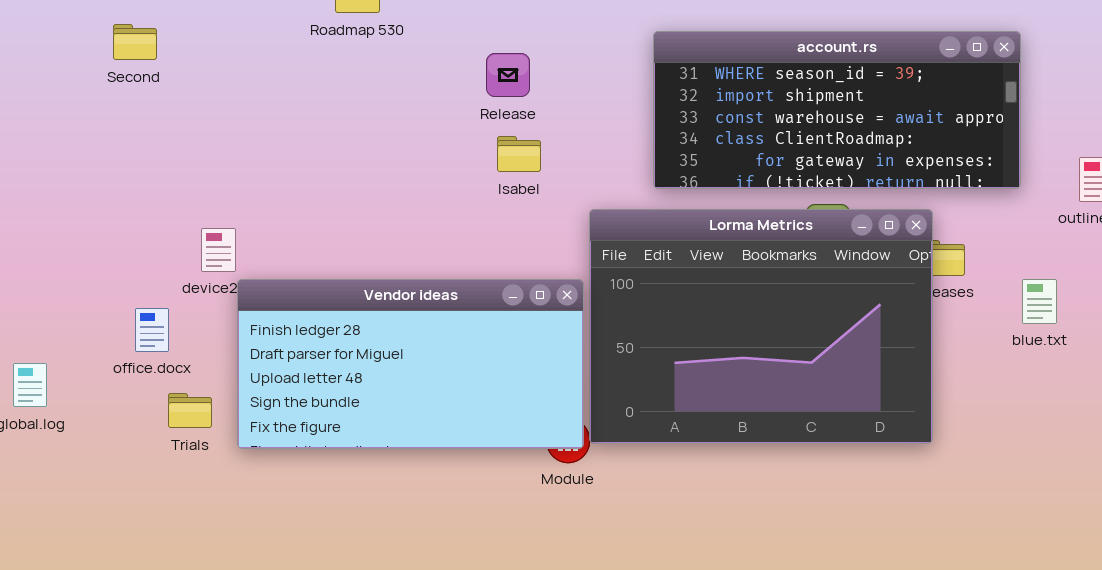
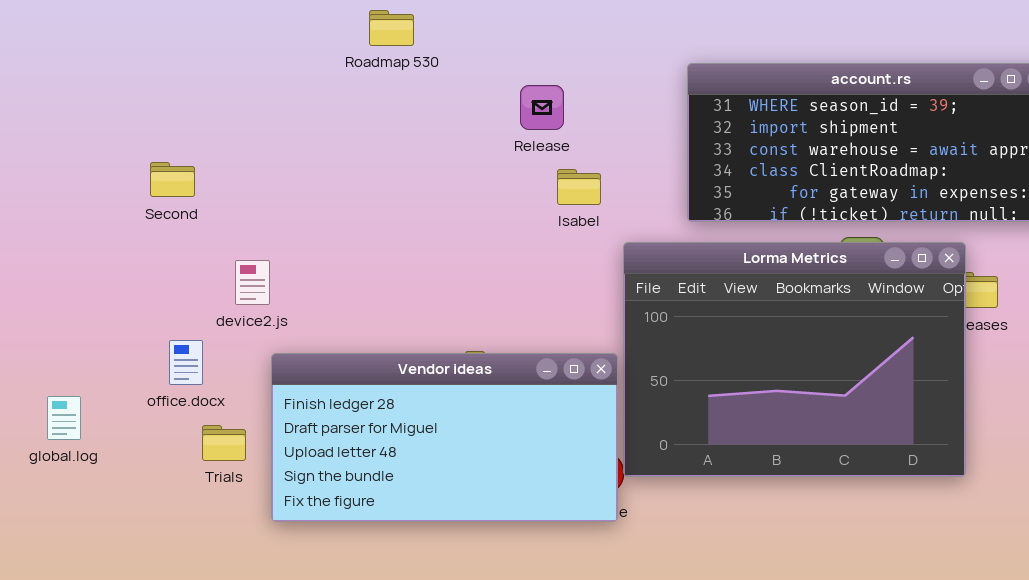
Second: [113,24,157,60] -> [150,162,195,197], moved
Isabel: [497,136,541,172] -> [557,169,601,205], moved
Vendor ideas: [237,279,584,449] -> [271,353,618,522], moved

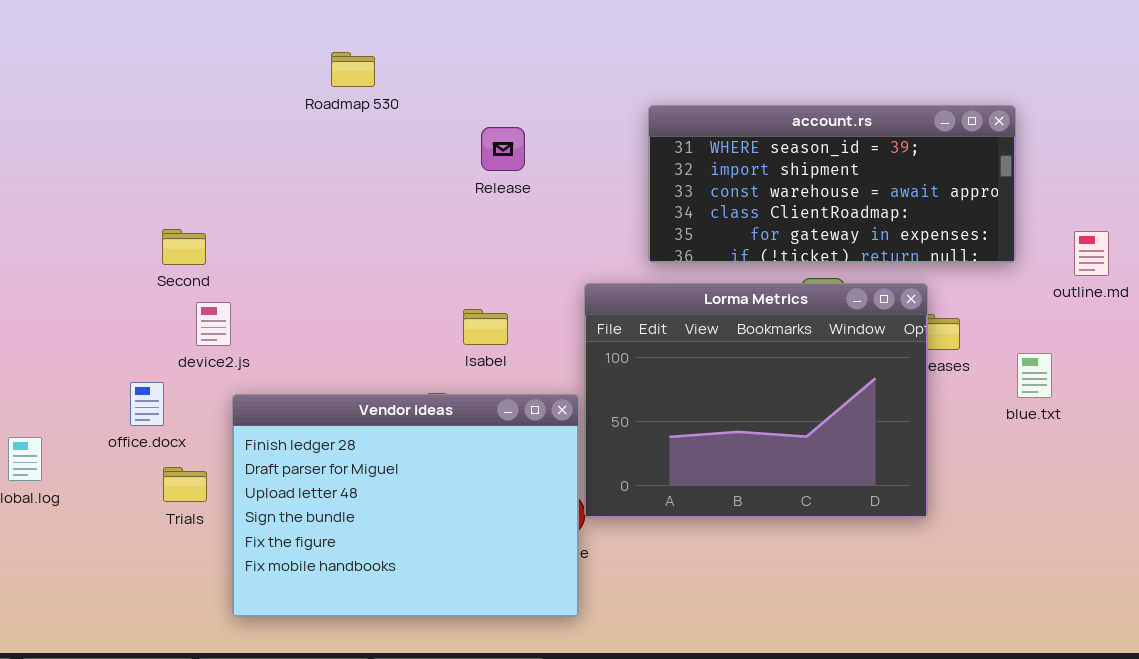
Second: [150,162,195,197] -> [162,229,206,265], moved
Isabel: [557,169,601,205] -> [463,309,508,345], moved
Vendor ideas: [271,353,618,522] -> [232,394,579,617], resized

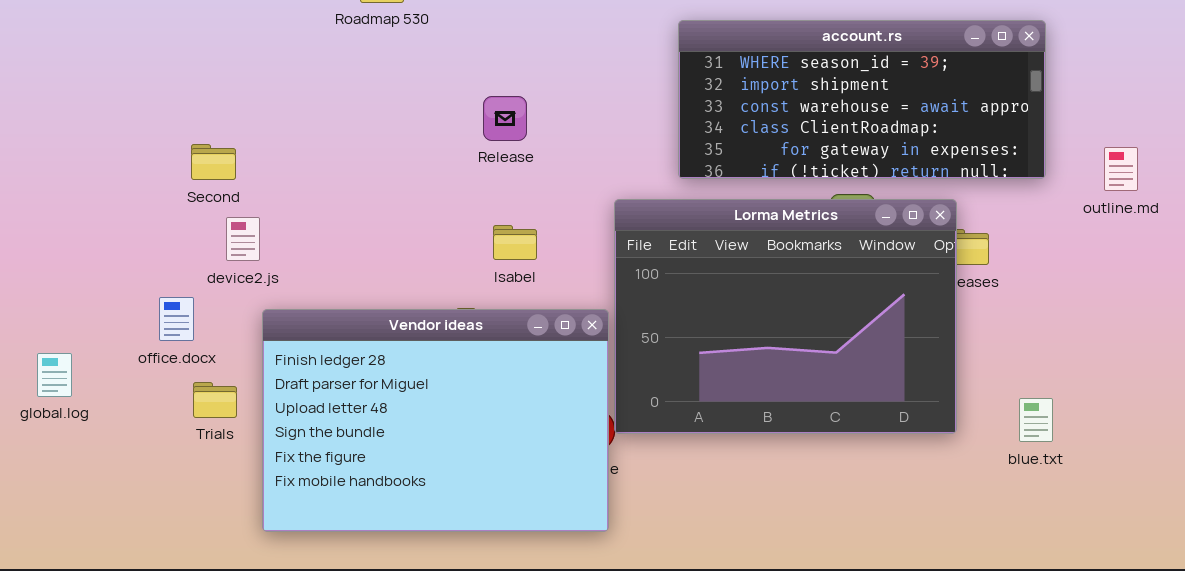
Release: [481,127,525,171] -> [483,96,527,141], moved
blue.txt: [1017,353,1052,398] -> [1019,398,1053,442], moved

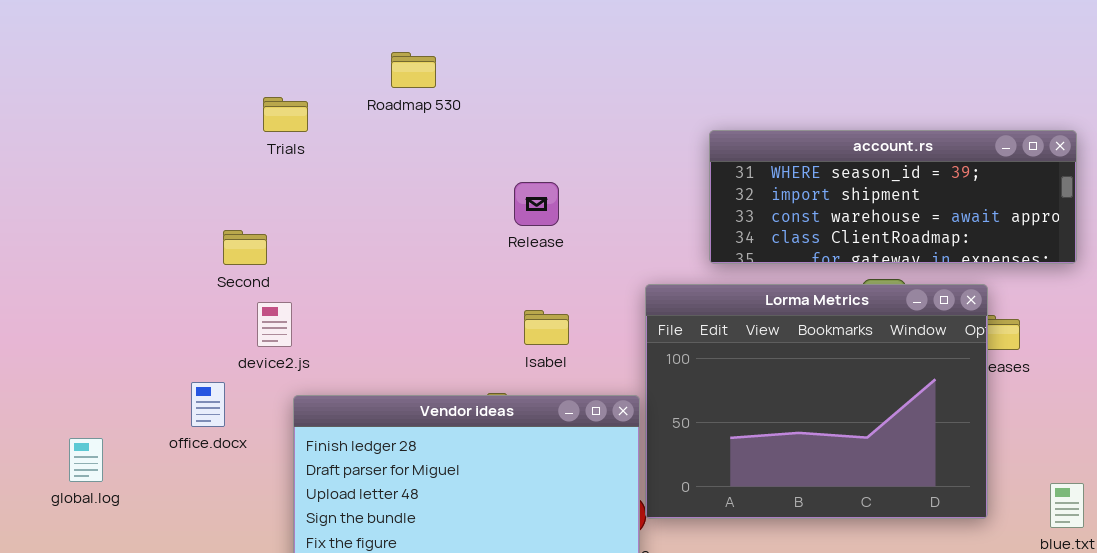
account.rs: [678,20,1046,179] -> [709,130,1077,264], resized
Trials: [193,382,237,418] -> [263,97,308,132], moved

